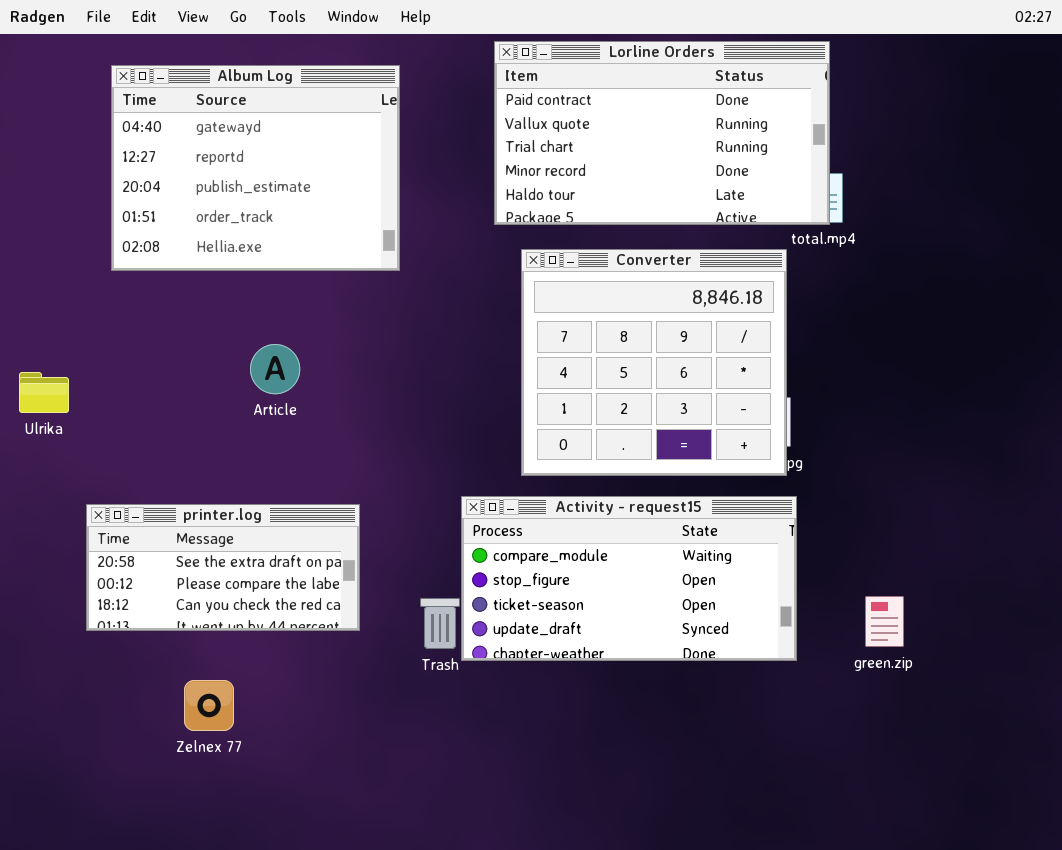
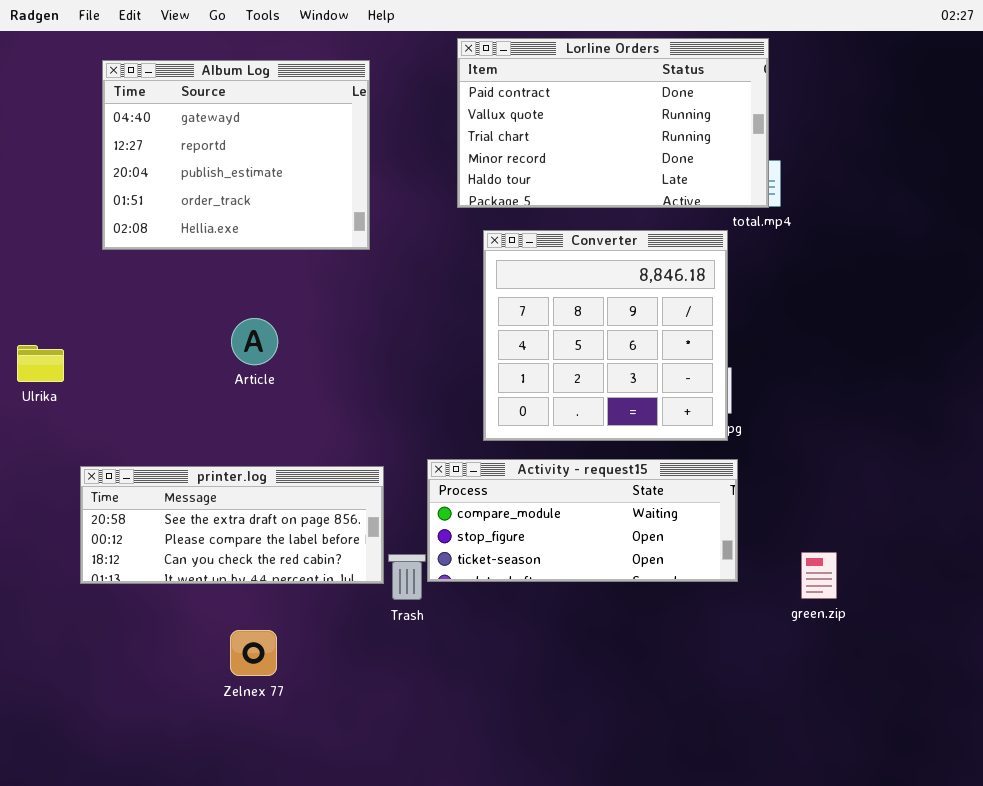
Activity - request15: [461,496,797,661] -> [427,459,738,582], resized
printer.log: [86,504,360,631] -> [80,466,384,584], resized
Zelnex 77: [184,680,234,731] -> [230,630,277,676], moved

